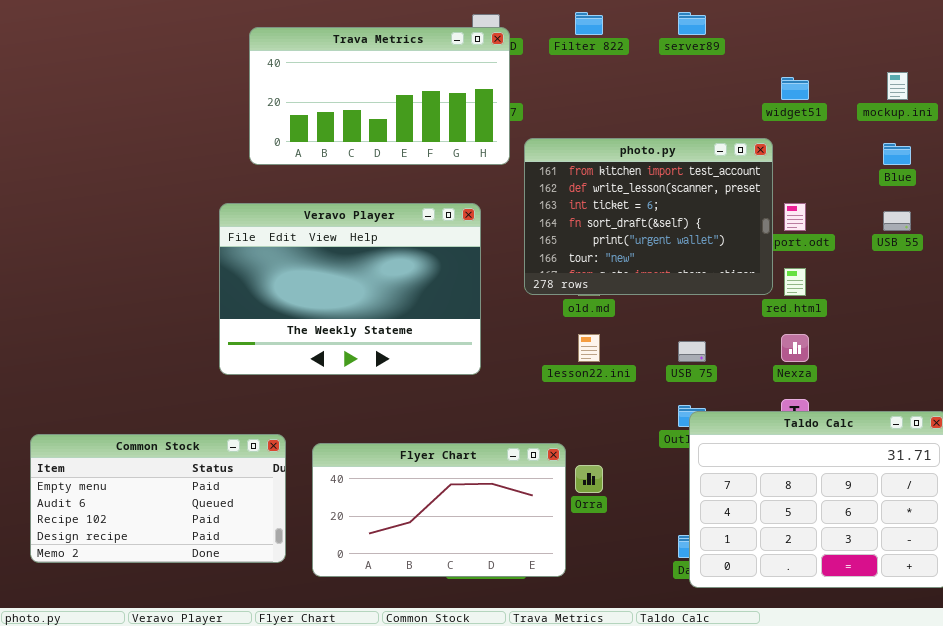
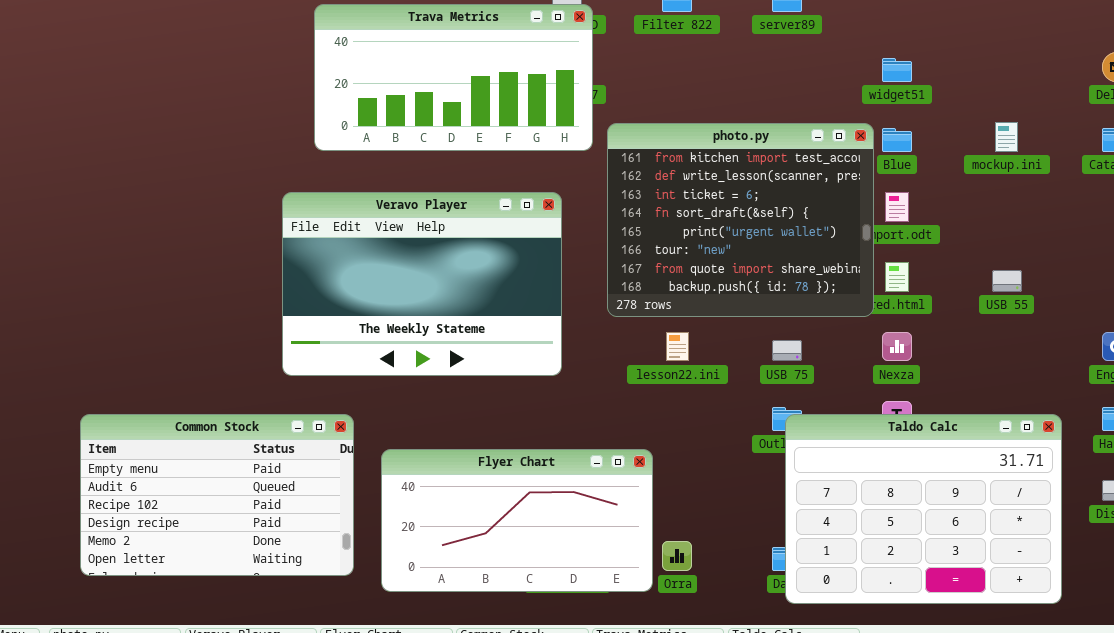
mockup.ini: [887,72,908,100] -> [995,122,1018,152], moved
photo.py: [524,138,773,295] -> [607,123,874,317], resized
Blue: [883,143,911,165] -> [882,128,912,152], moved
USB 55: [883,211,911,231] -> [992,270,1022,292], moved
Common Stock: [30,434,286,563] -> [80,414,354,576], resized
Orra: [575,465,603,493] -> [662,541,692,571], moved

